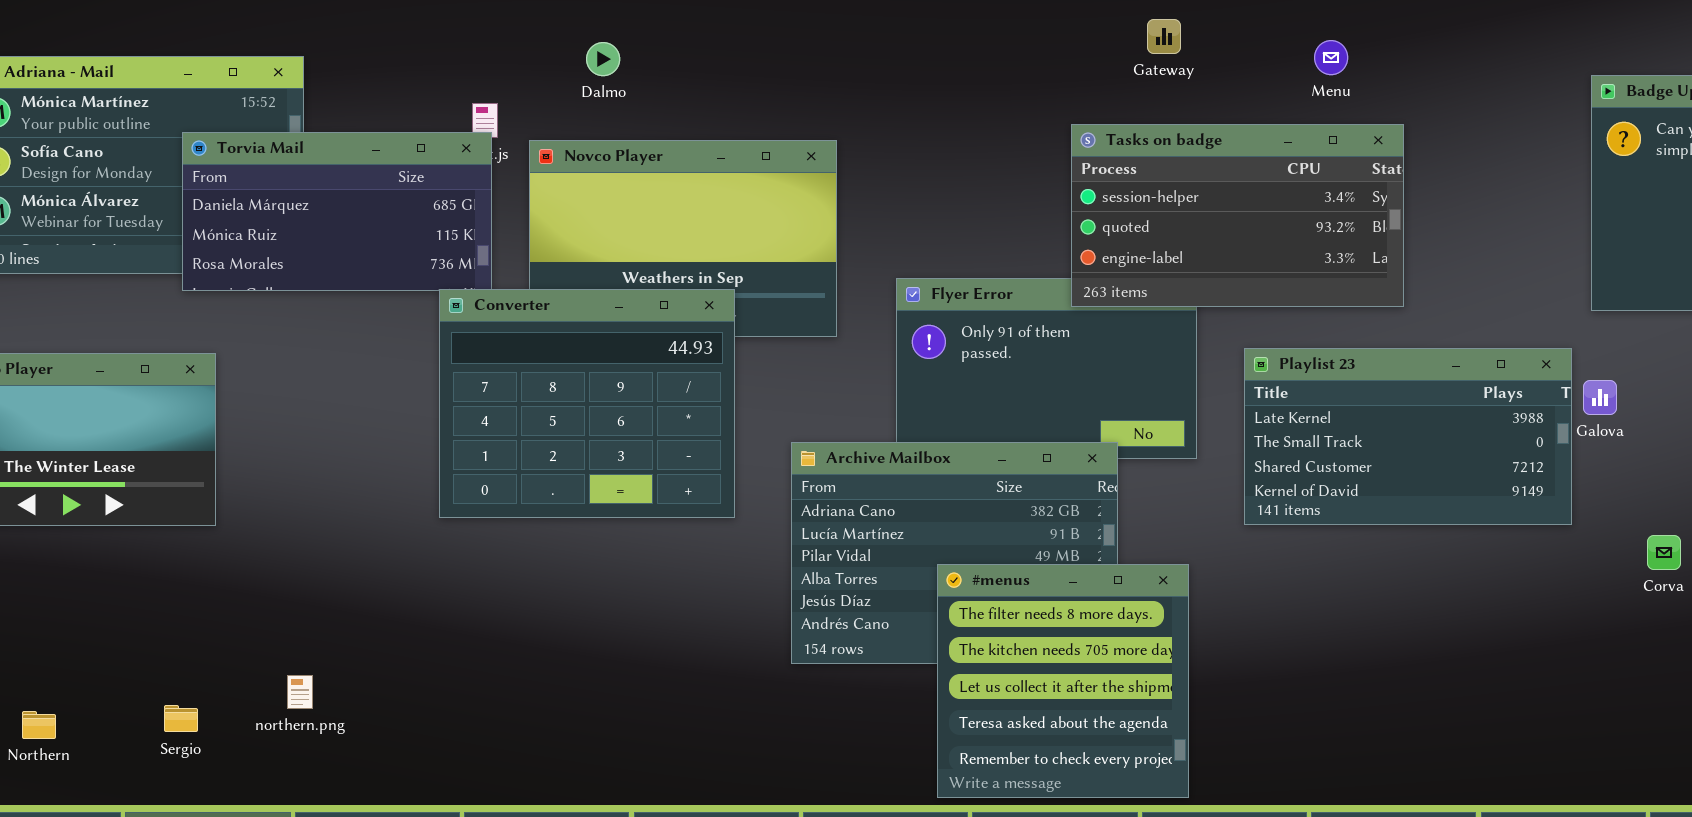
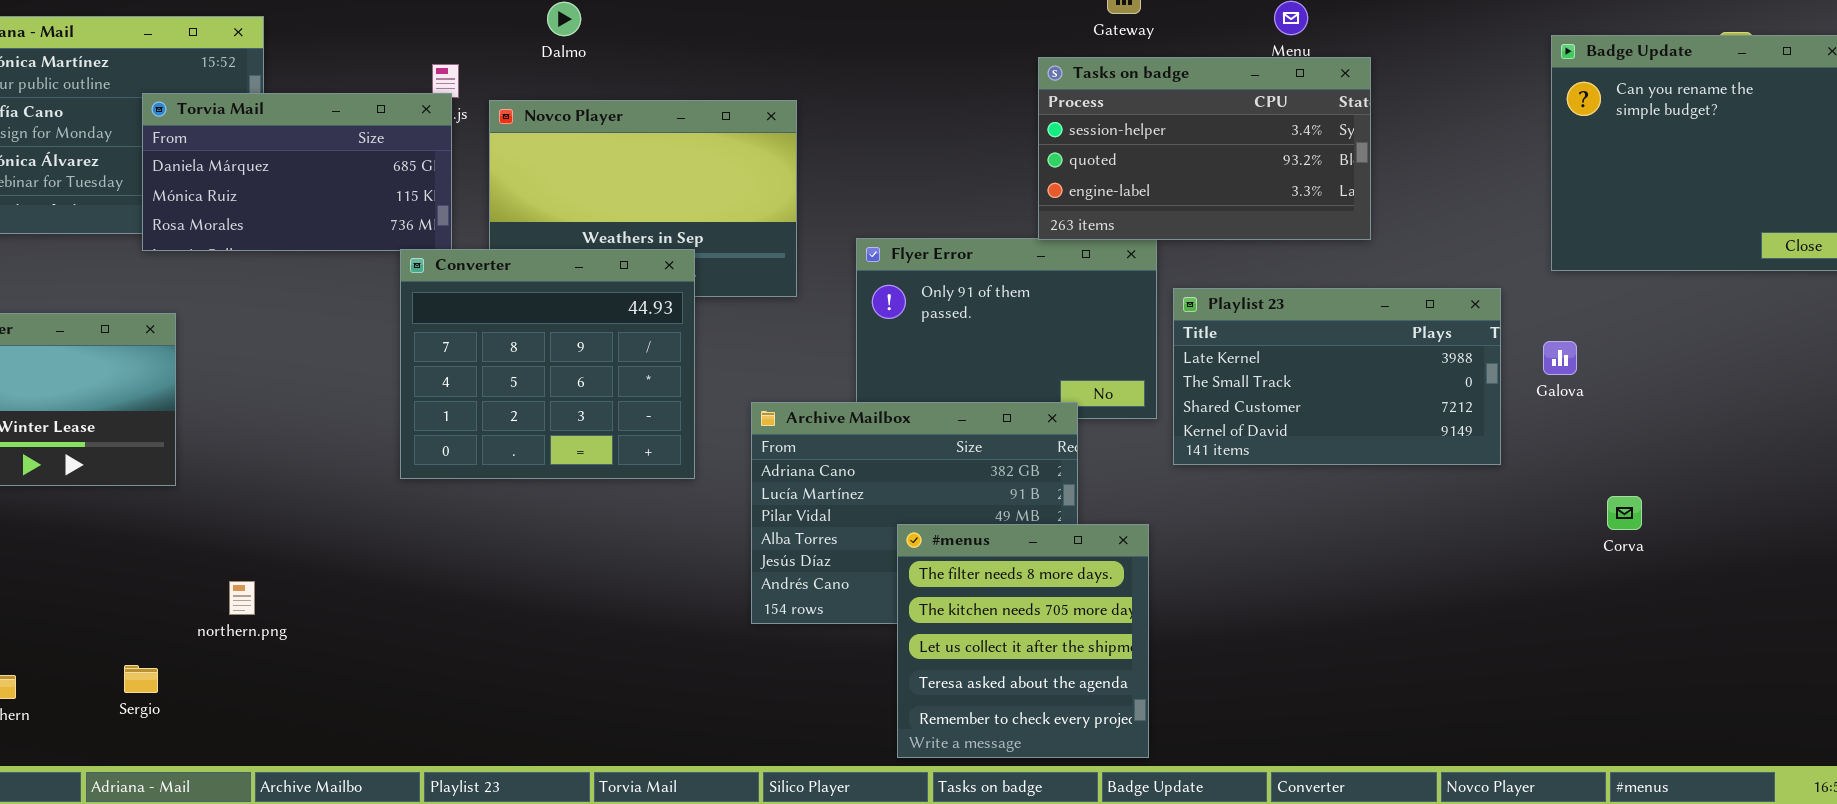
Tasks on badge: [1071,124,1404,307] -> [1038,57,1371,240], moved
Playlist 23: [1244,348,1572,525] -> [1173,288,1501,465], moved
northern.png: [287,675,313,709] -> [229,581,255,615], moved

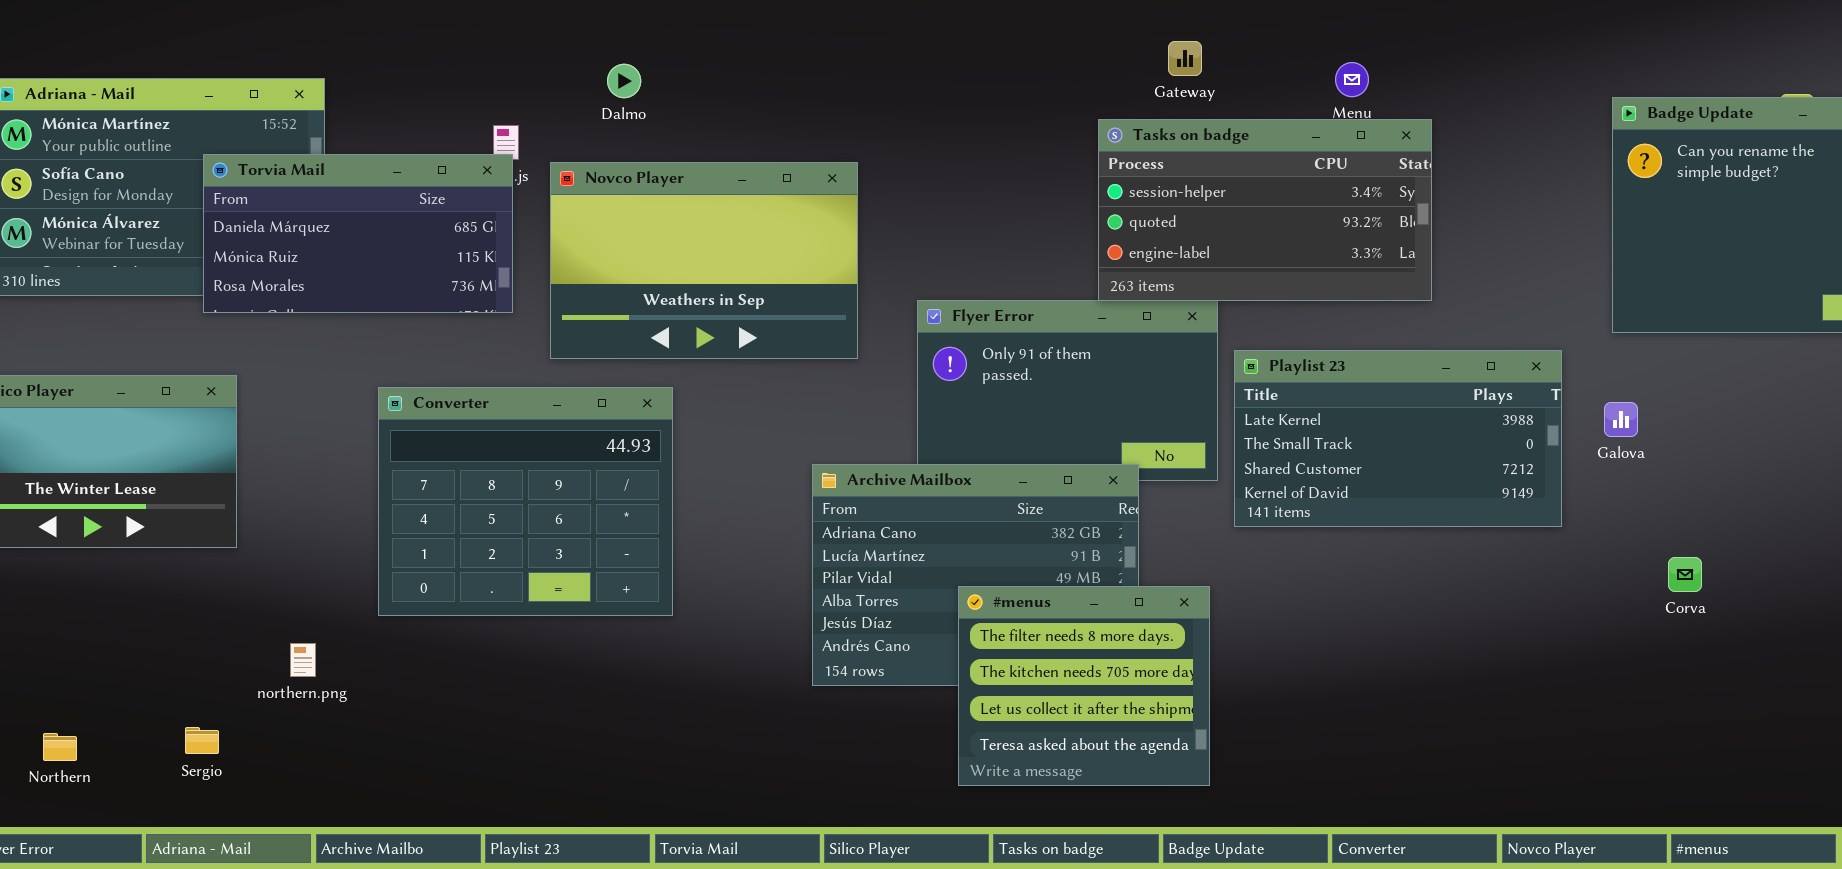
Converter: [400,249,695,479] -> [378,387,673,616], moved
#menus: [897,524,1149,758] -> [958,586,1210,786], resized

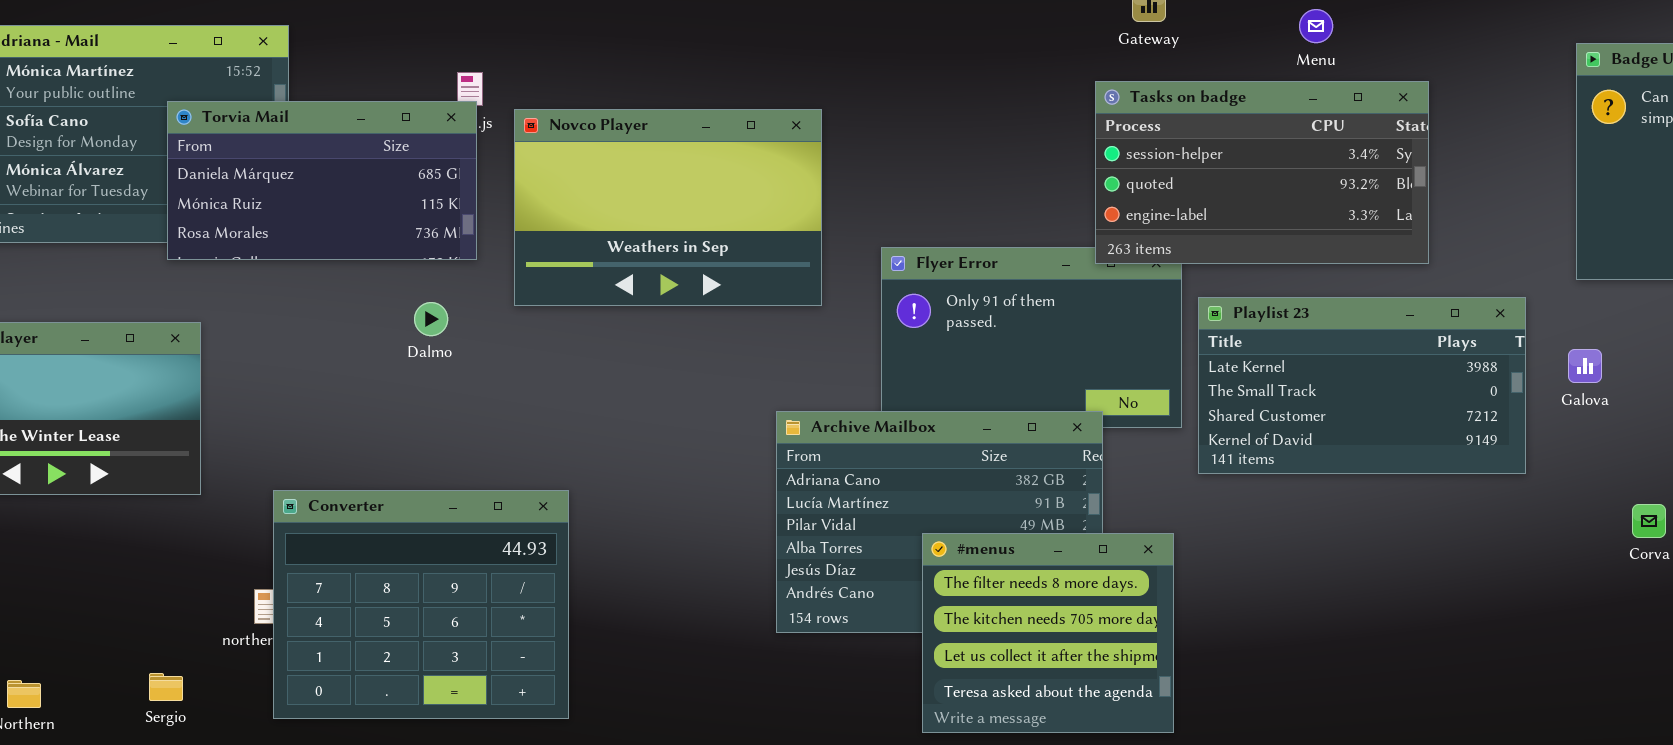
Dalmo: [607,64,641,98] -> [414,302,448,336], moved
Tasks on badge: [1098,119,1432,301] -> [1095,81,1429,264], moved
Converter: [378,387,673,616] -> [273,490,569,719], moved

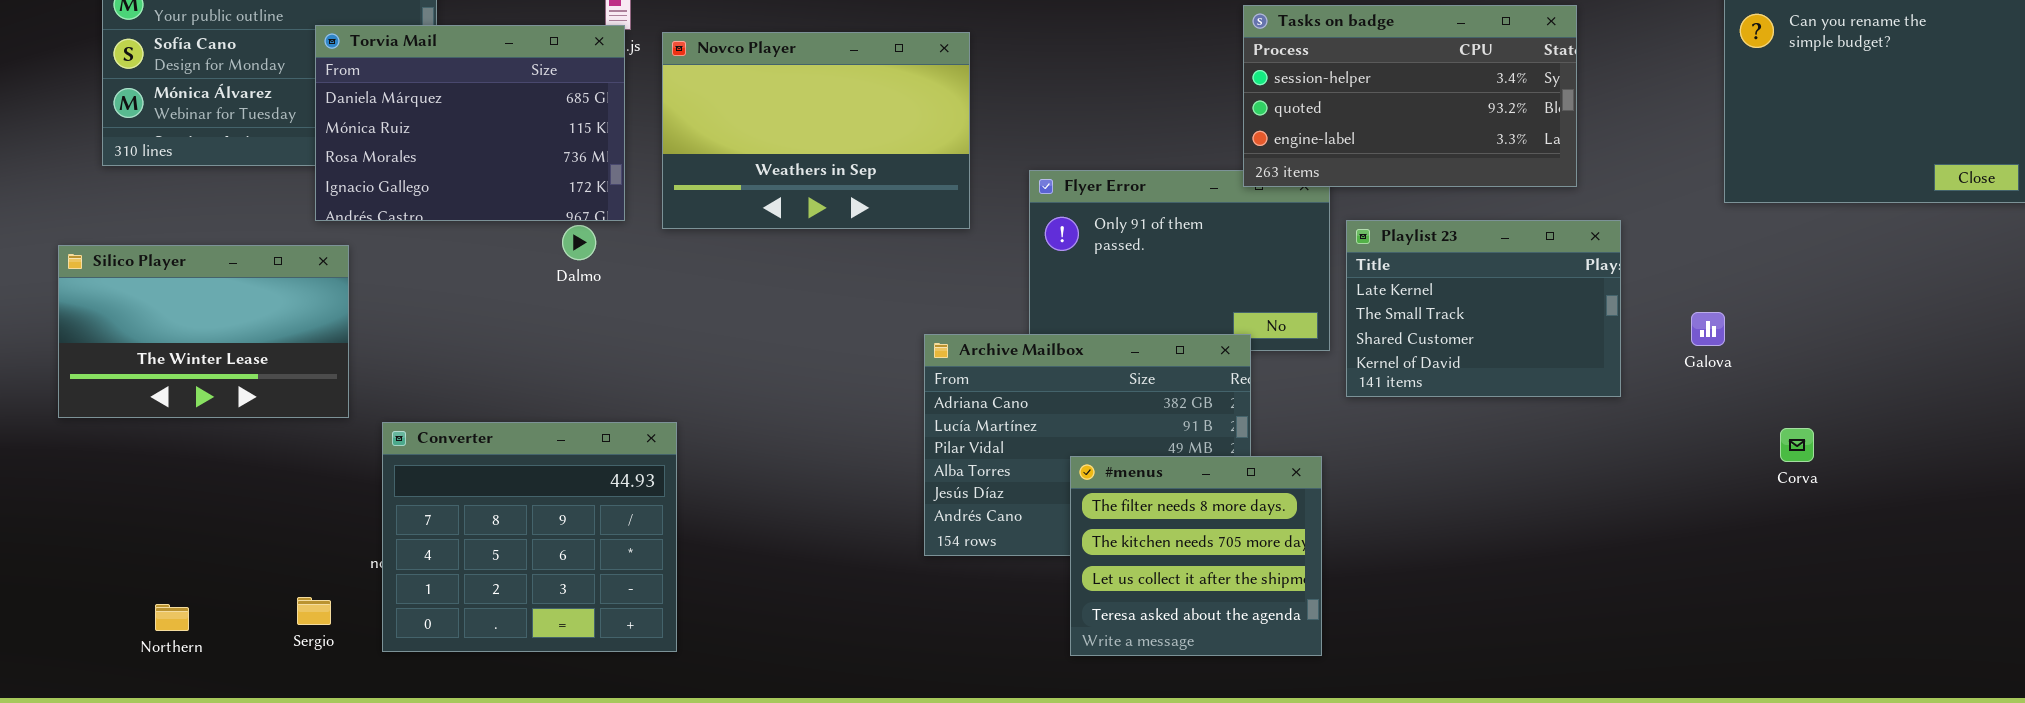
Torvia Mail: [167,101,477,260] -> [315,25,625,221], resized
Playlist 23: [1198,297,1526,474] -> [1346,220,1621,397], resized
Galova: [1568,349,1602,383] -> [1691,312,1725,346], moved
Converter: [273,490,569,719] -> [382,422,677,652], moved

